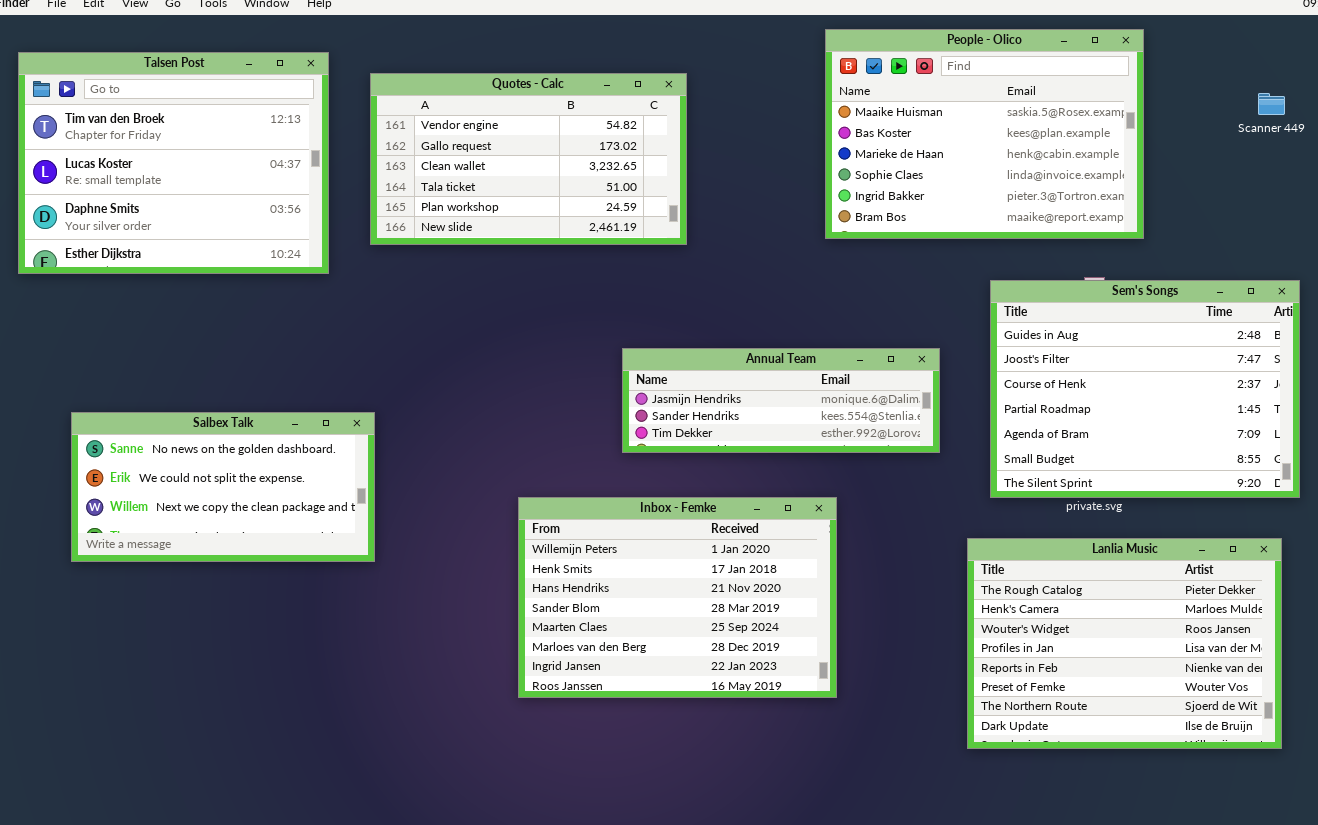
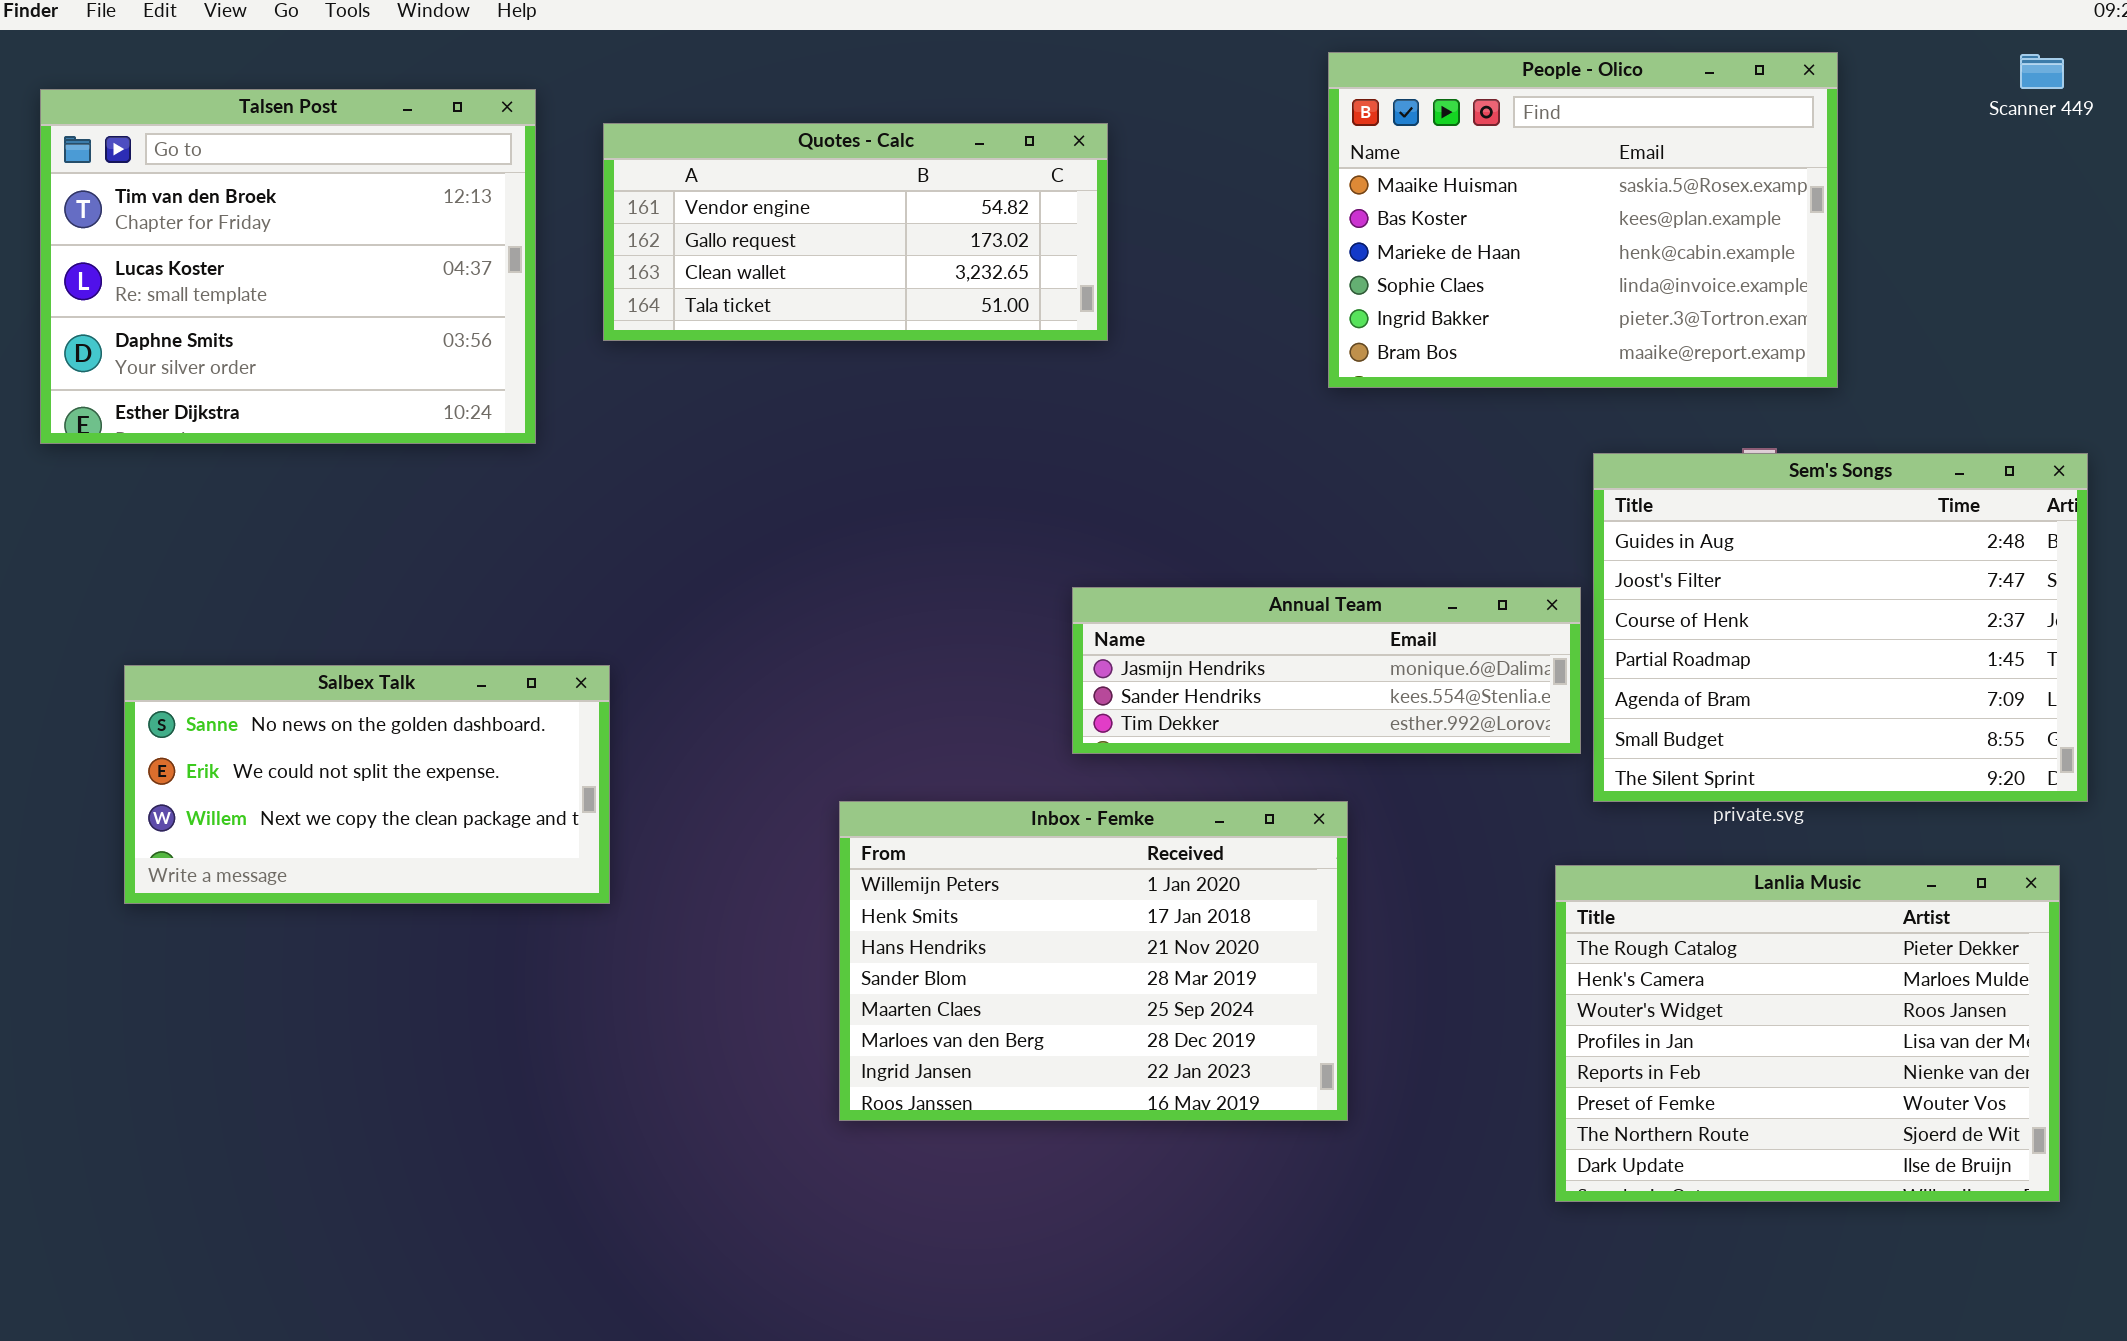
Quotes - Calc: [370,73,687,245] -> [603,123,1108,341], resized
Scanner 449: [1258,93,1285,115] -> [2020,54,2064,89], moved
Annual Team: [622,348,940,453] -> [1072,587,1581,754], moved

